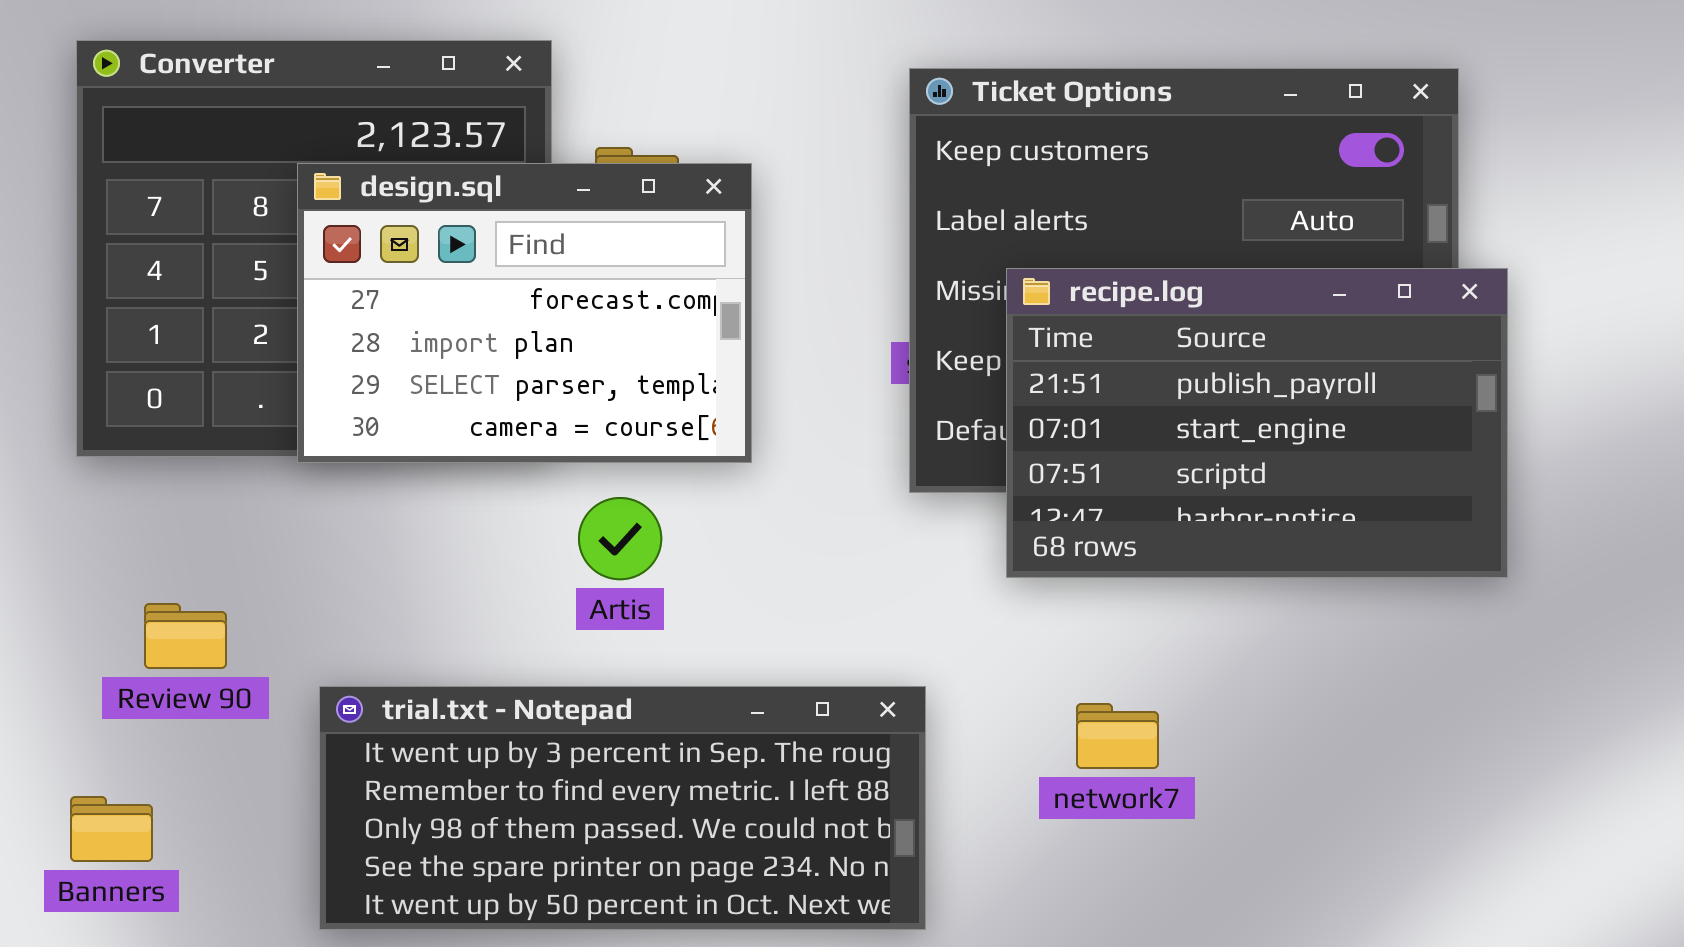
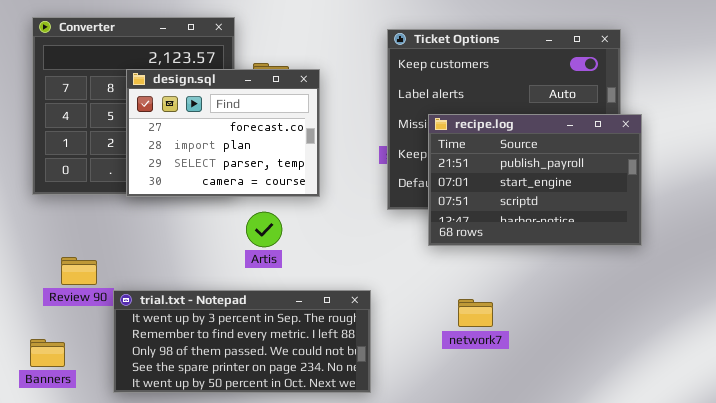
trial.txt - Notepad: [319,686,926,930] -> [113,290,371,393], moved

